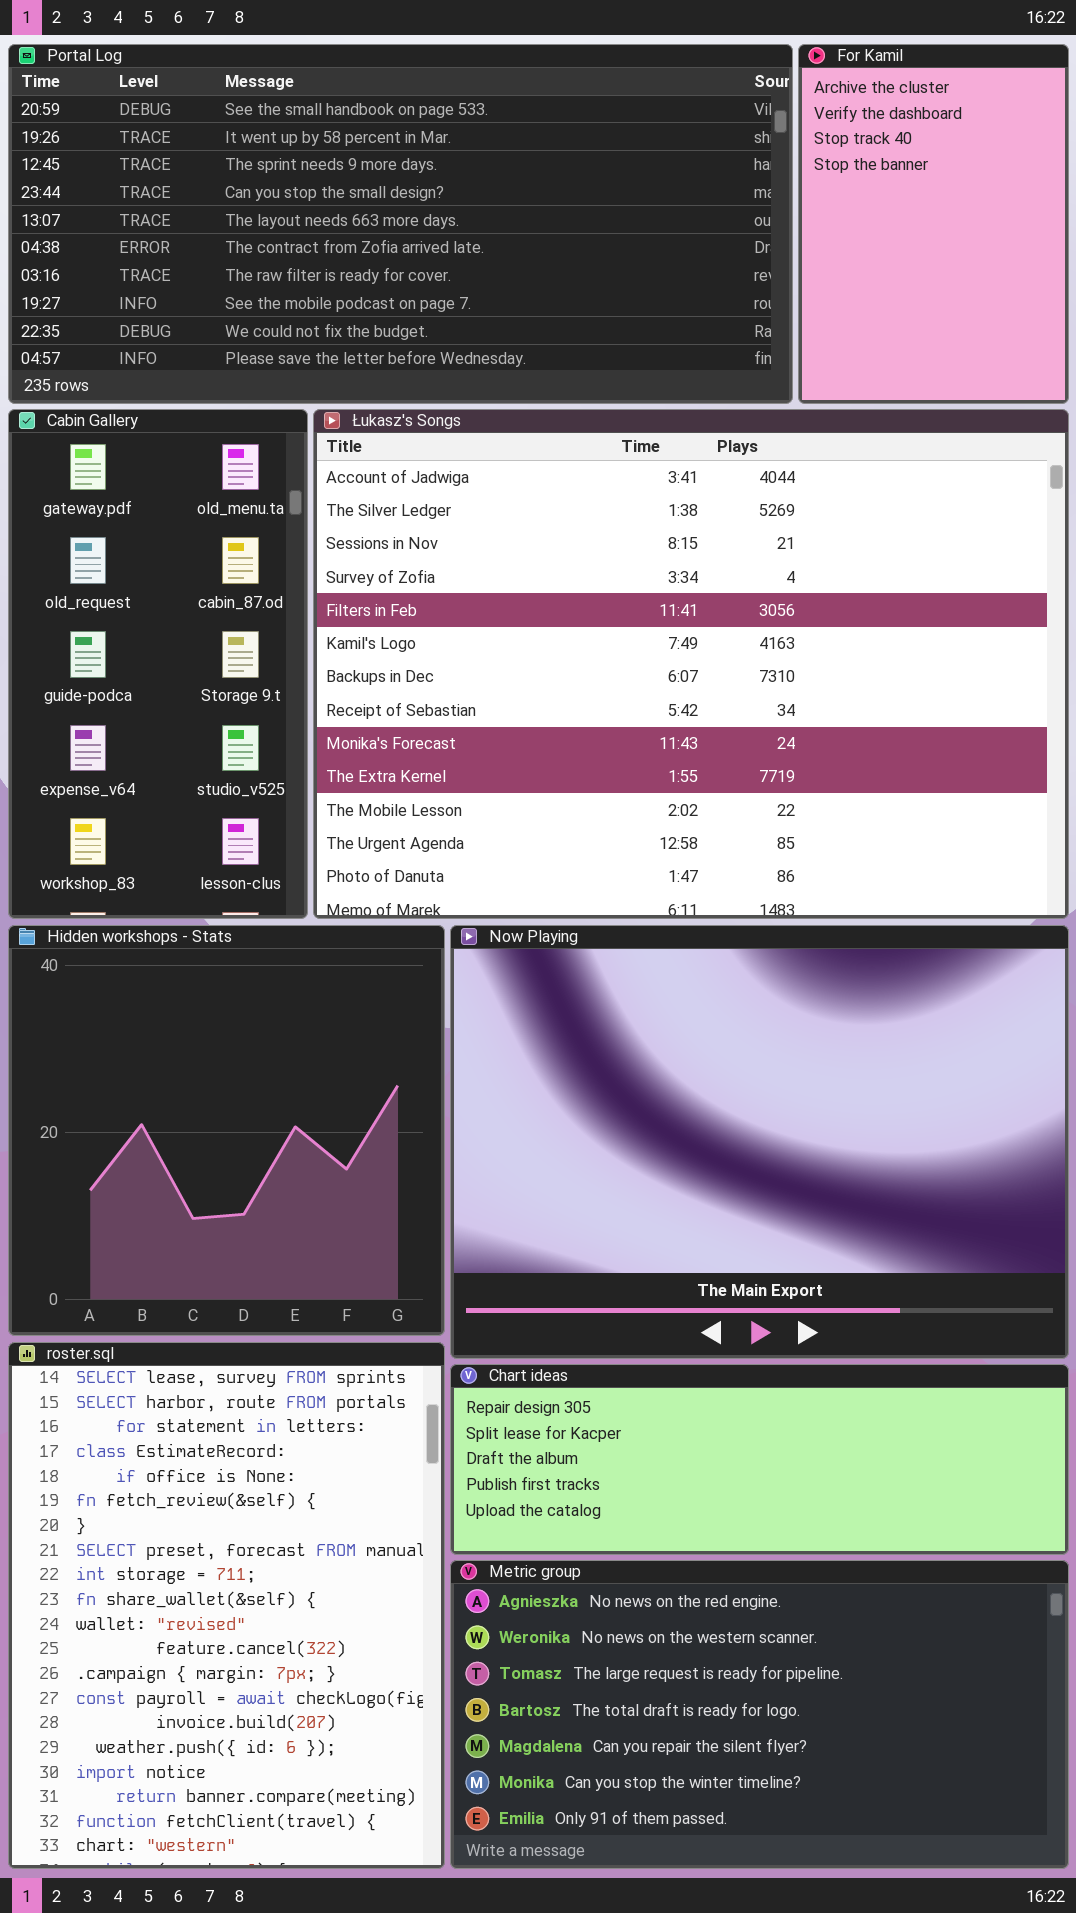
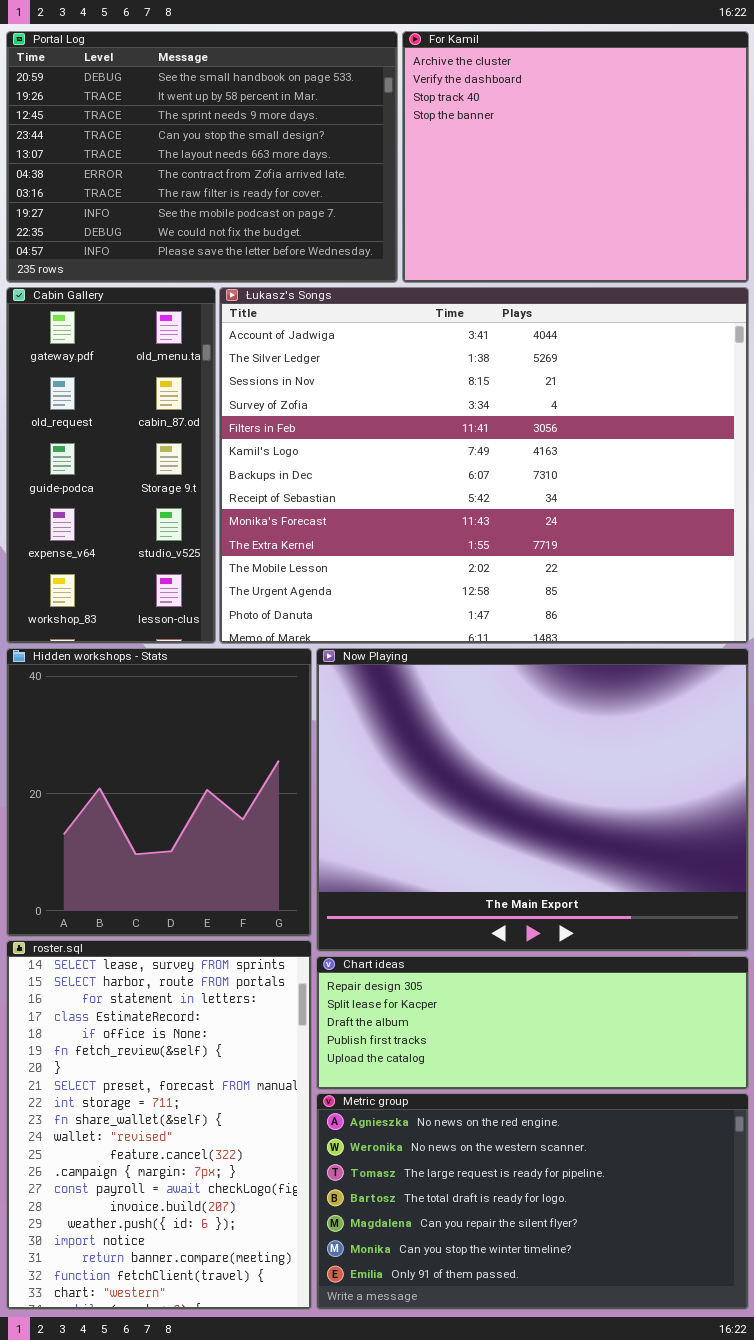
Portal Log: [8,44,793,404] -> [6,31,398,283], resized
For Kamil: [798,44,1069,404] -> [402,31,749,283], resized

